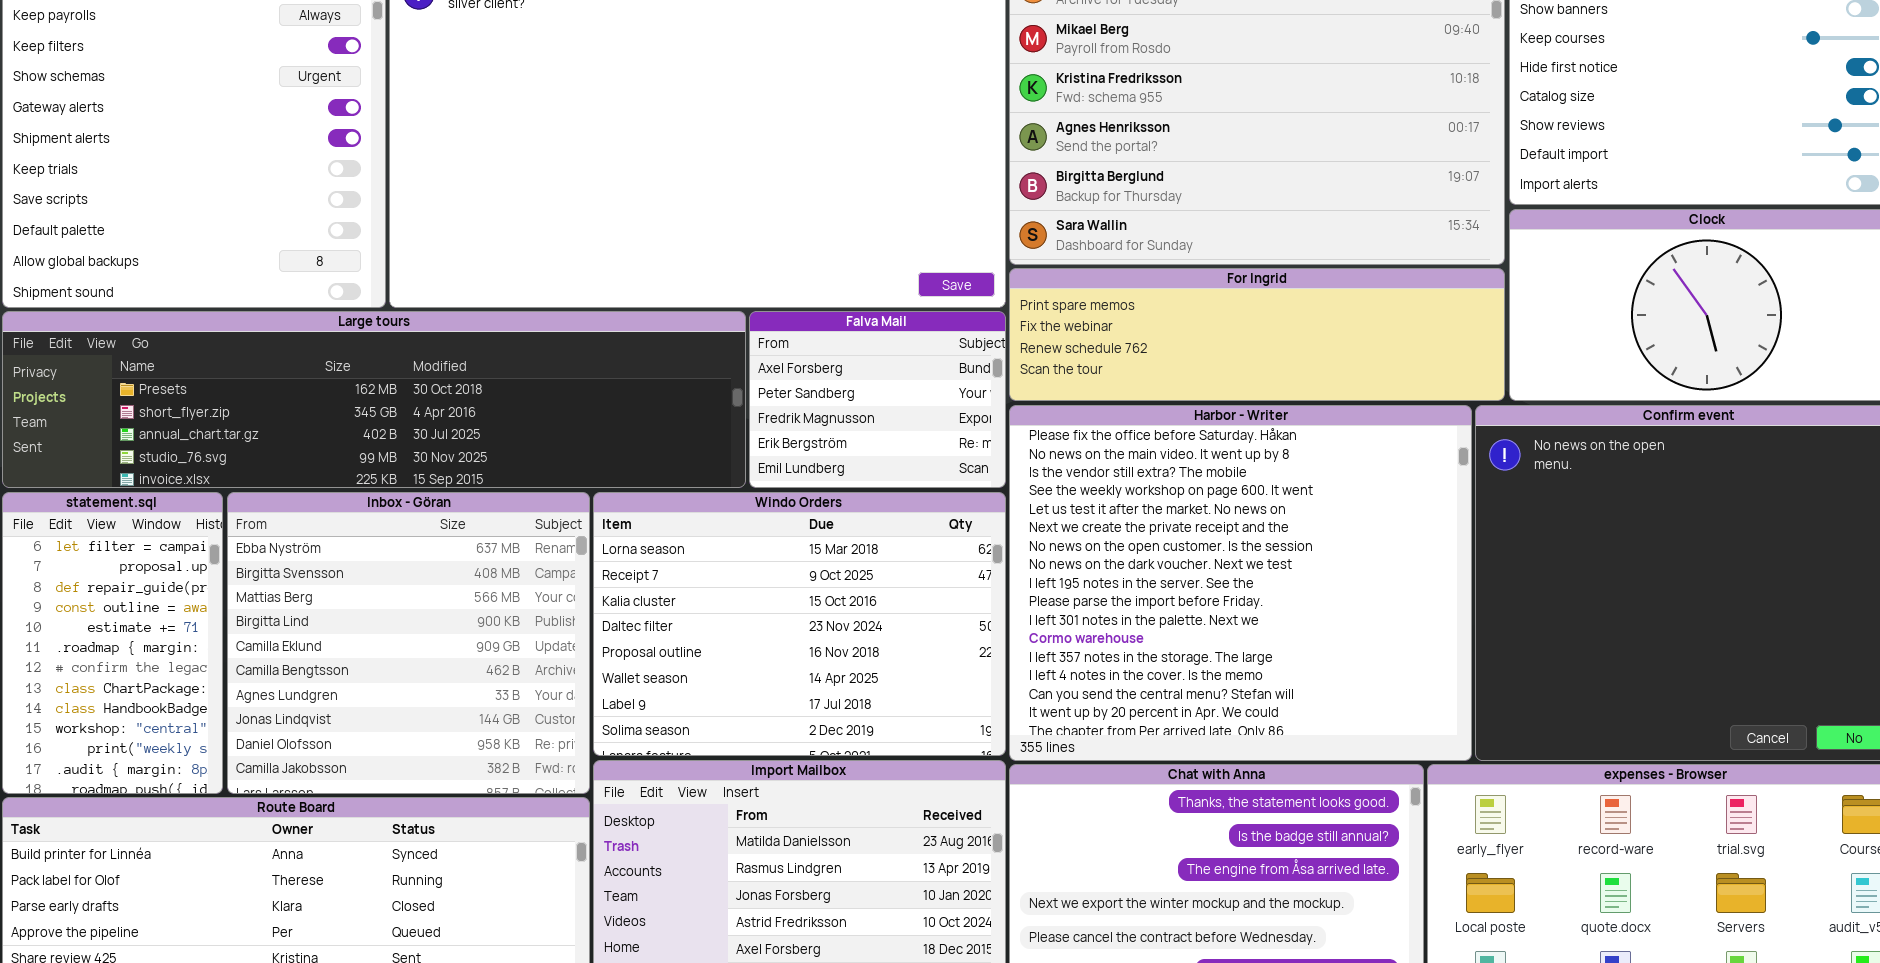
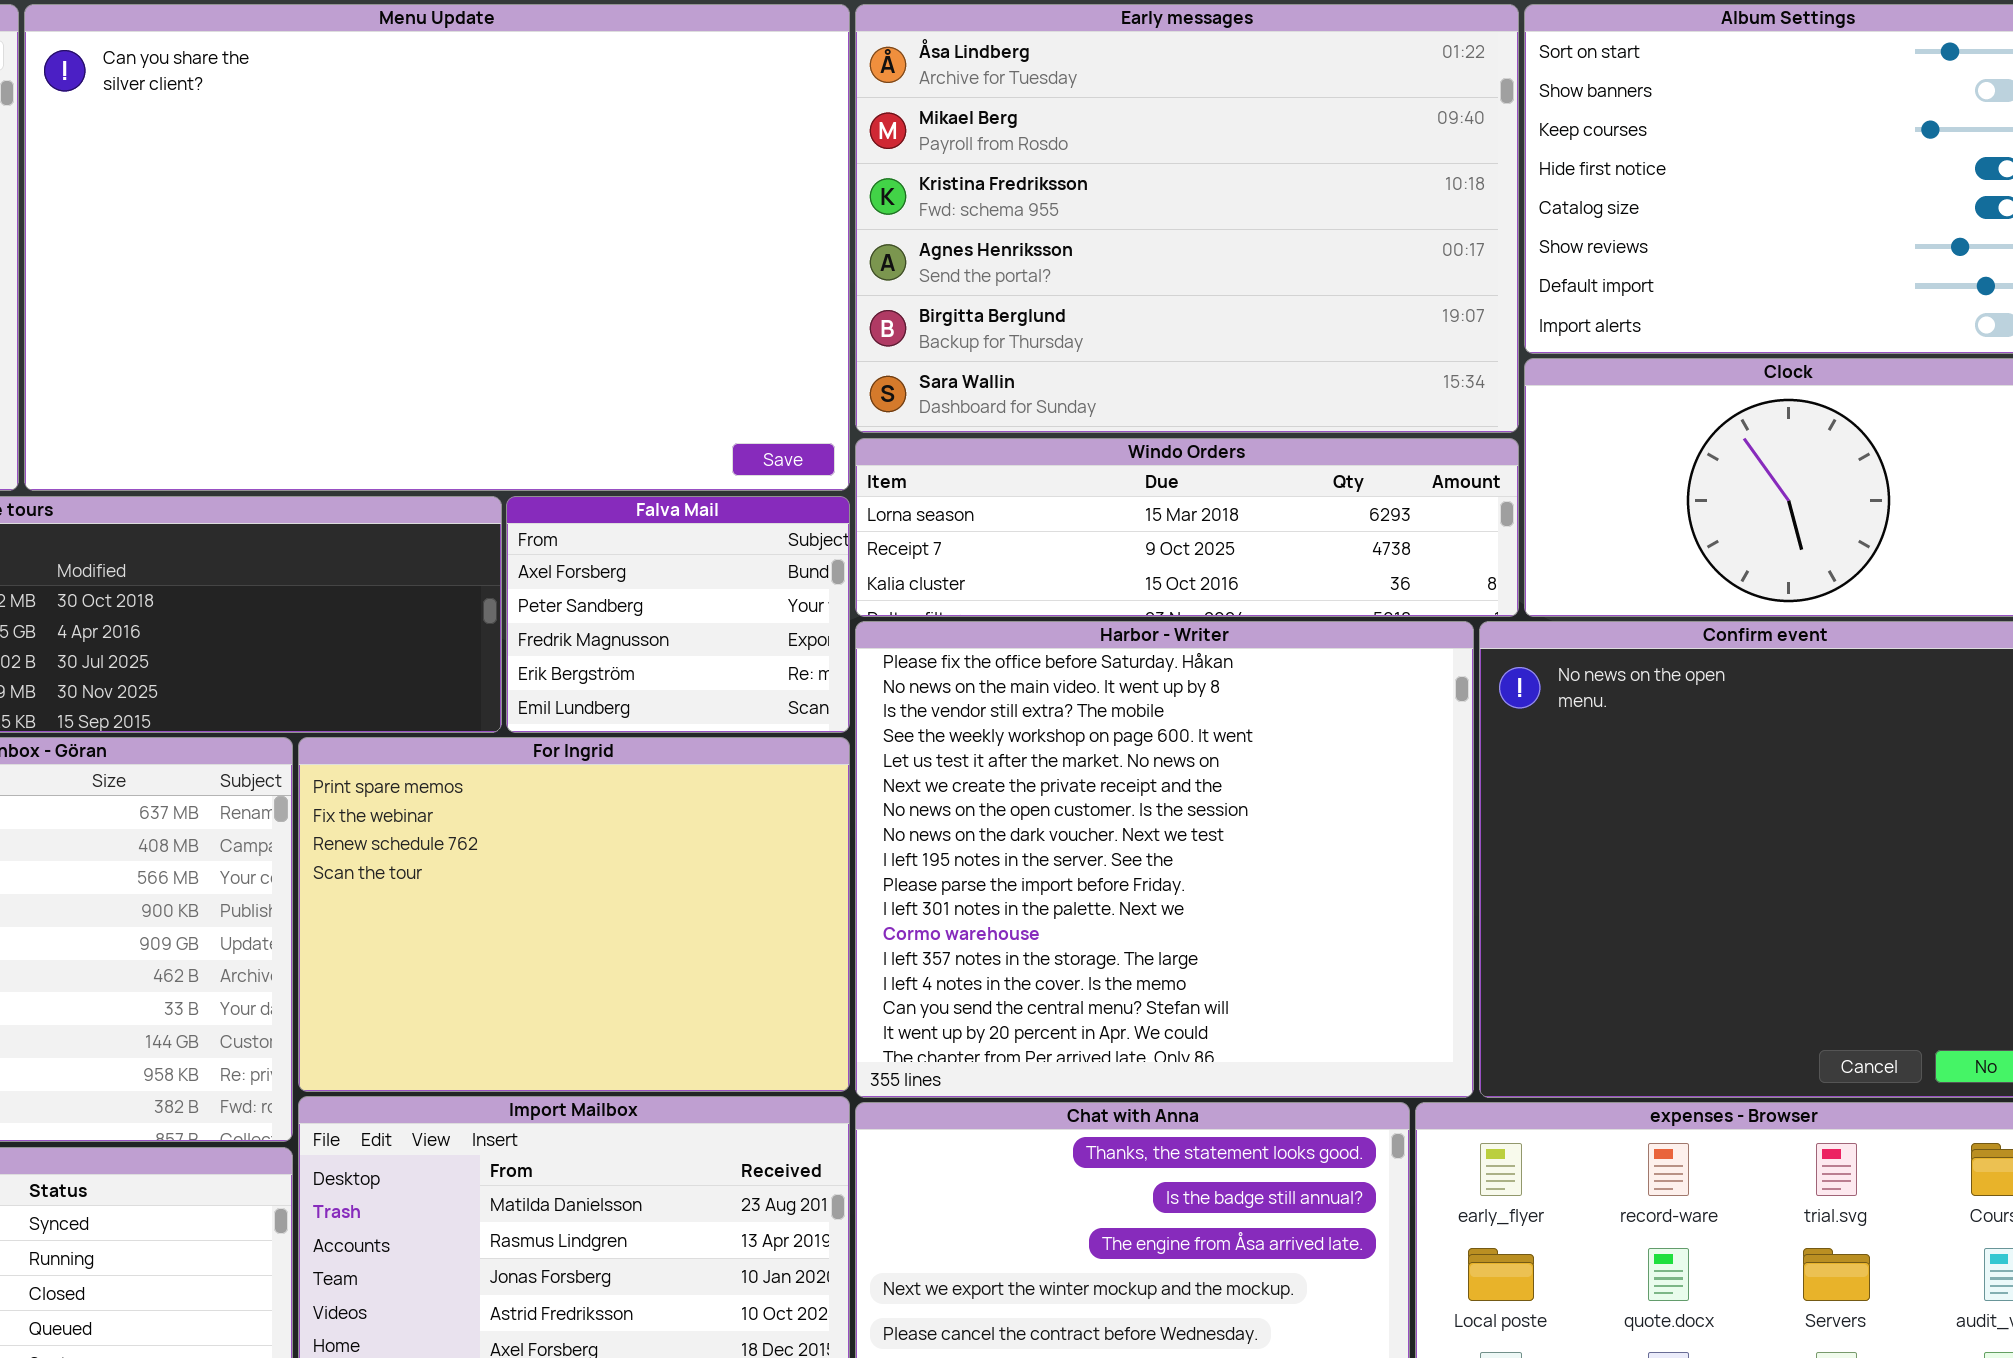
For Ingrid: [1009,268,1505,401] -> [298,737,850,1092], moved, resized
Windo Orders: [593,492,1006,756] -> [855,438,1519,617], moved, resized

